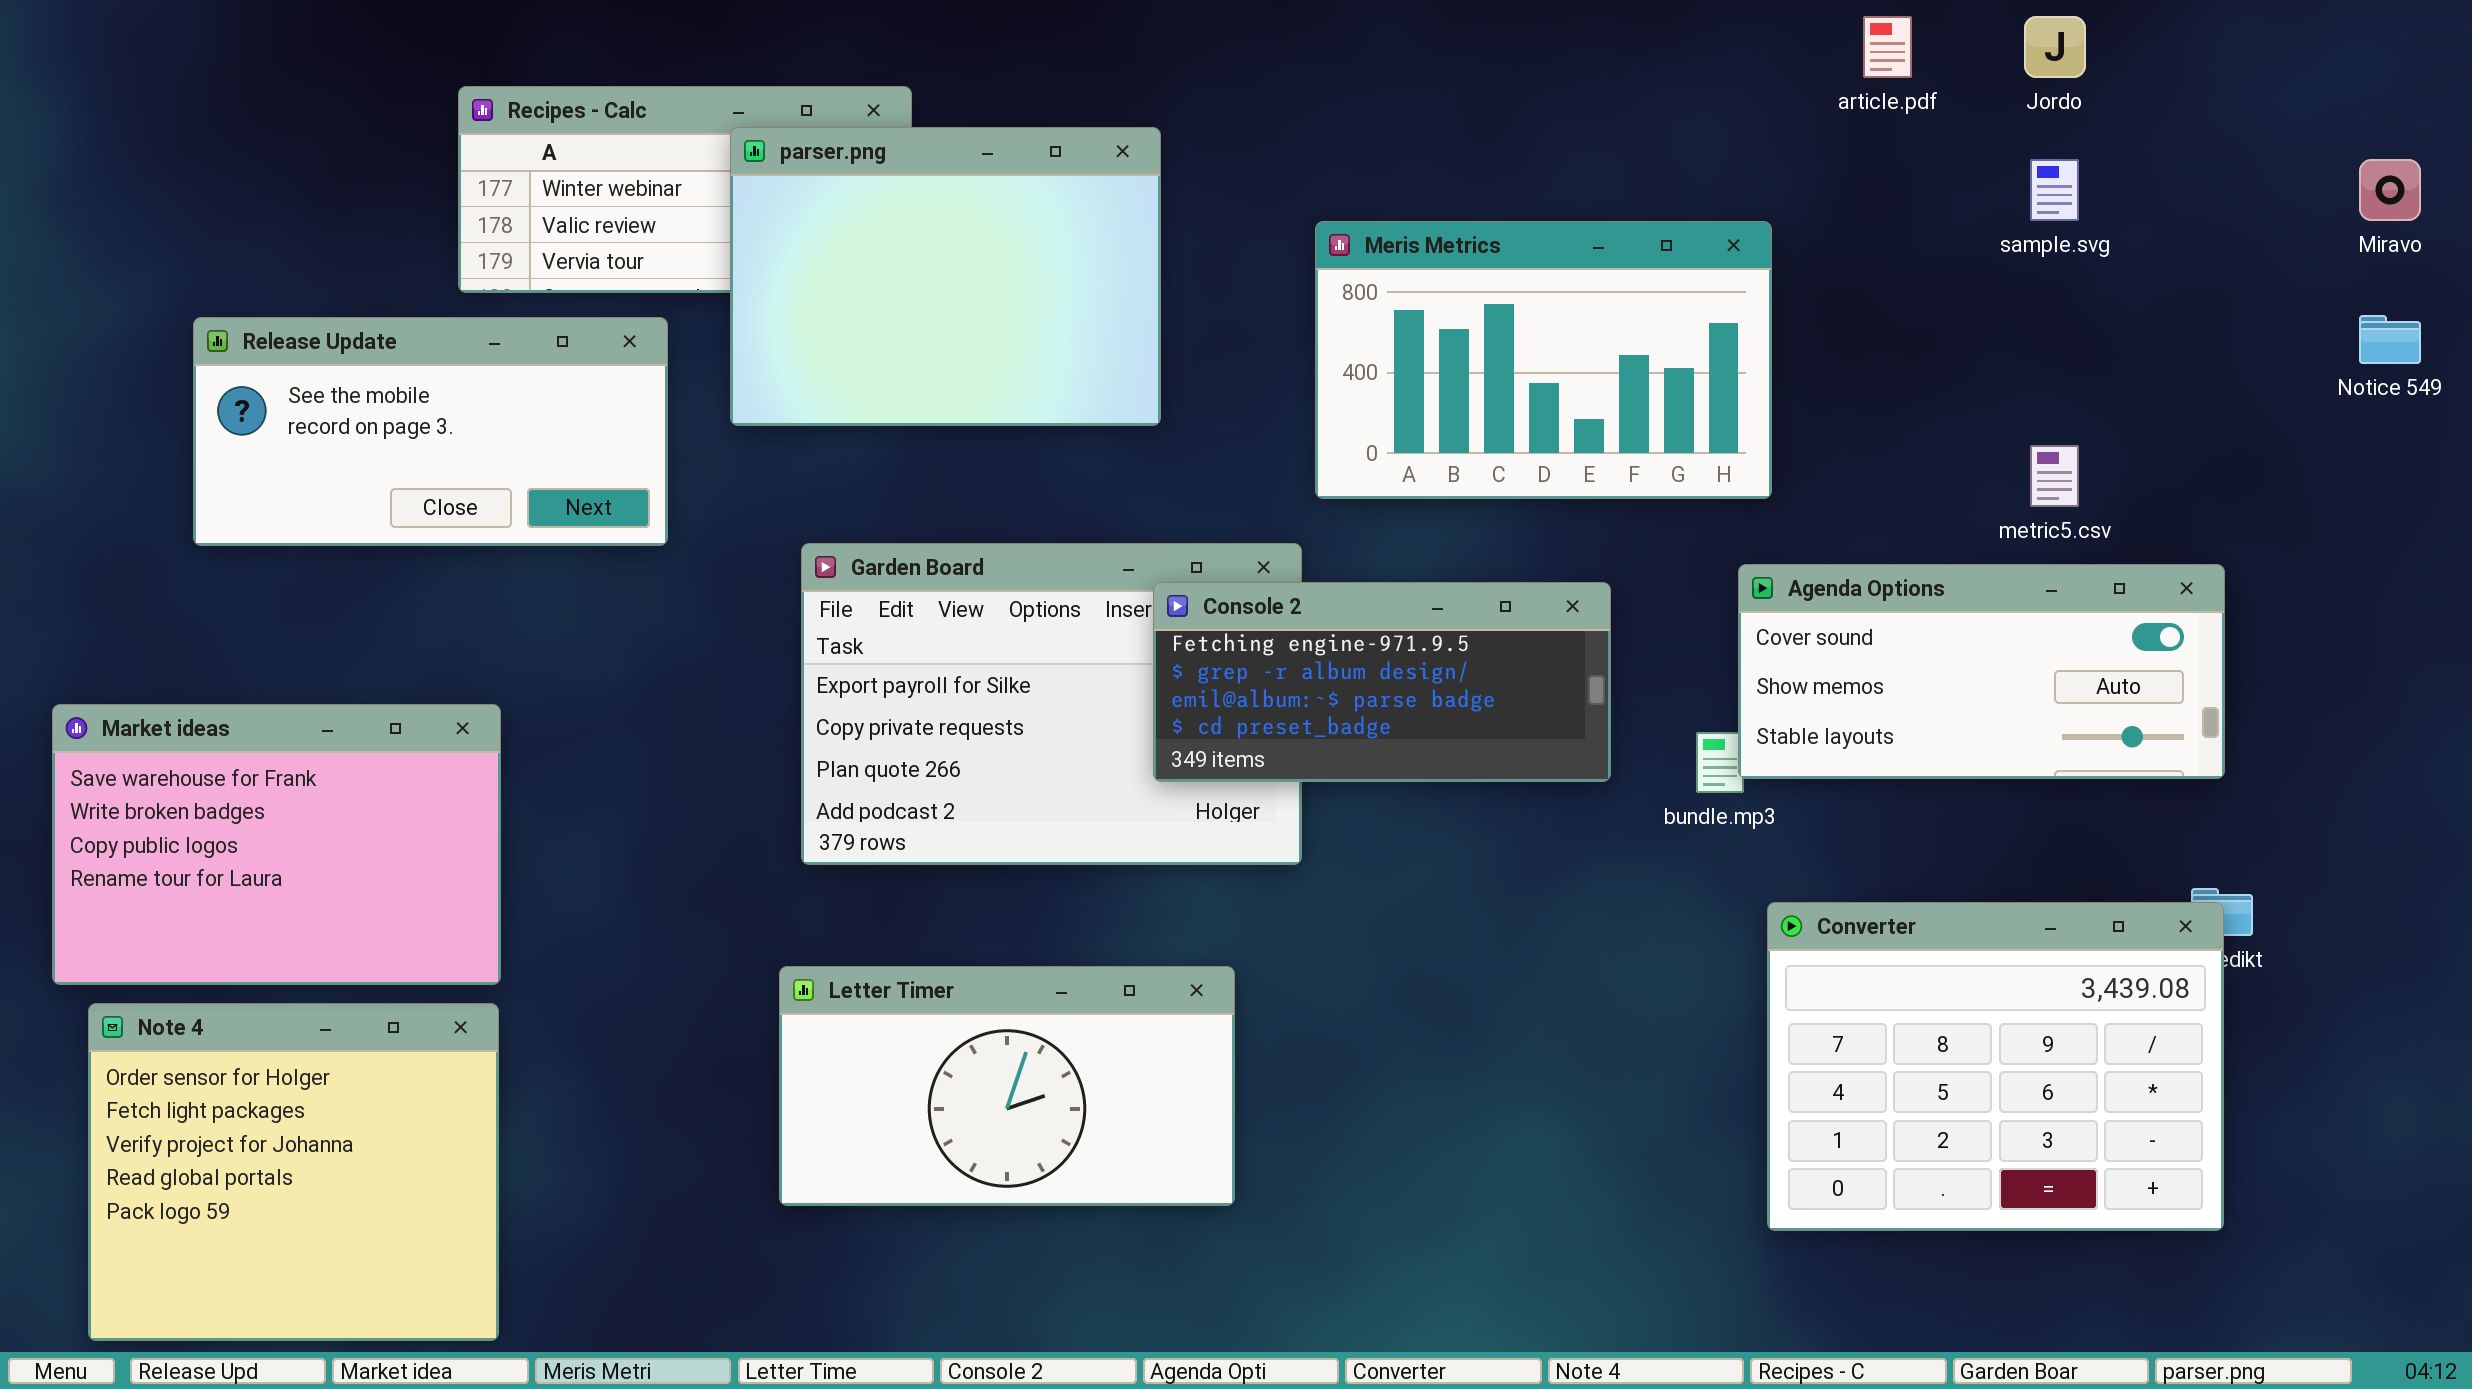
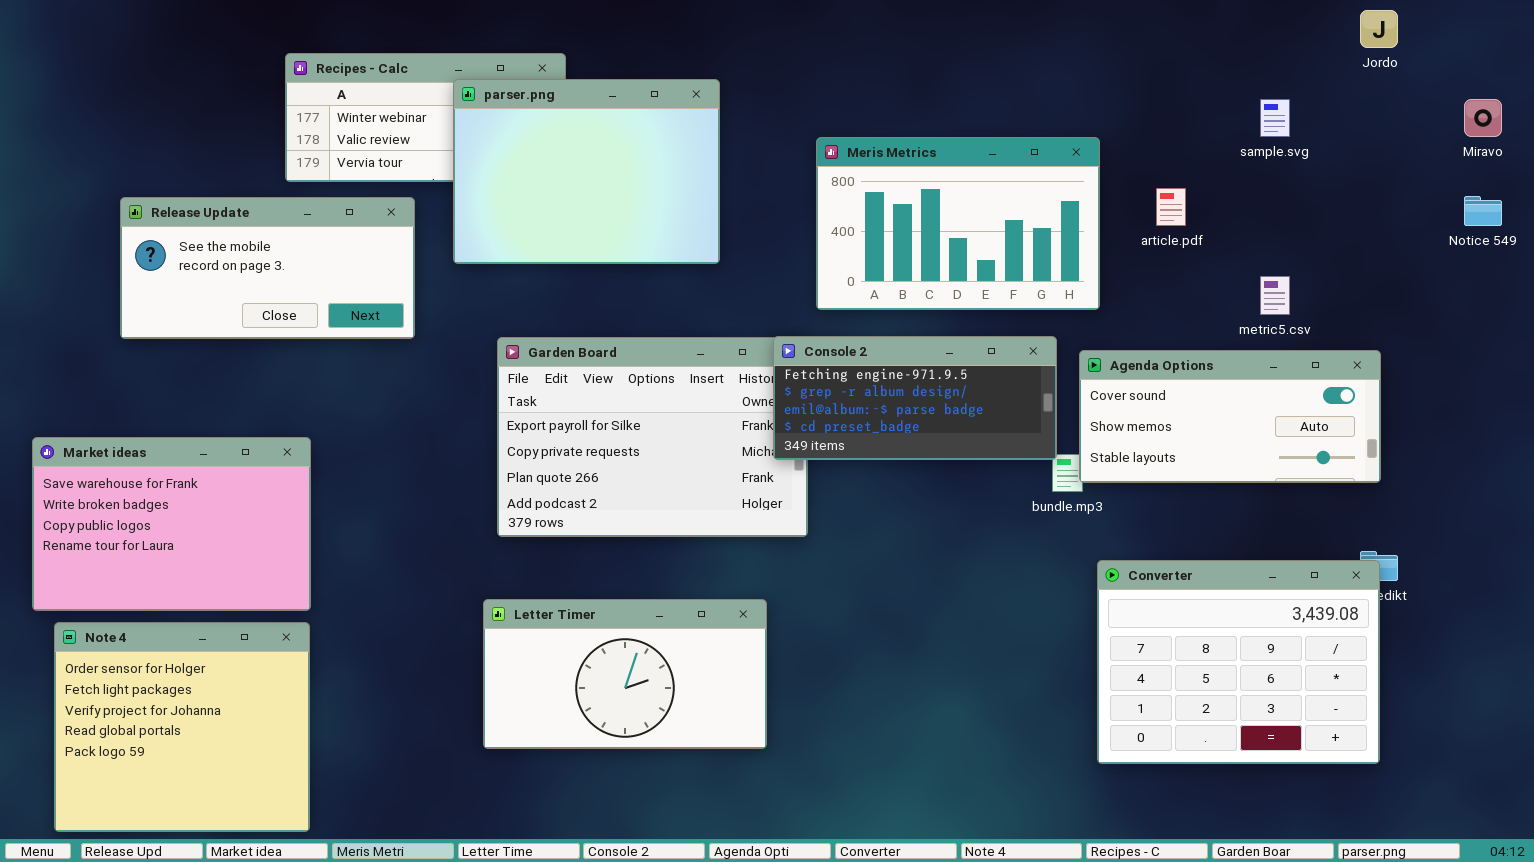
article.pdf: [1863,16,1912,78] -> [1156,188,1186,226], moved
Jordo: [2024,16,2086,78] -> [1360,10,1398,48], moved
Console 2: [1153,582,1611,782] -> [773,336,1057,460], moved

